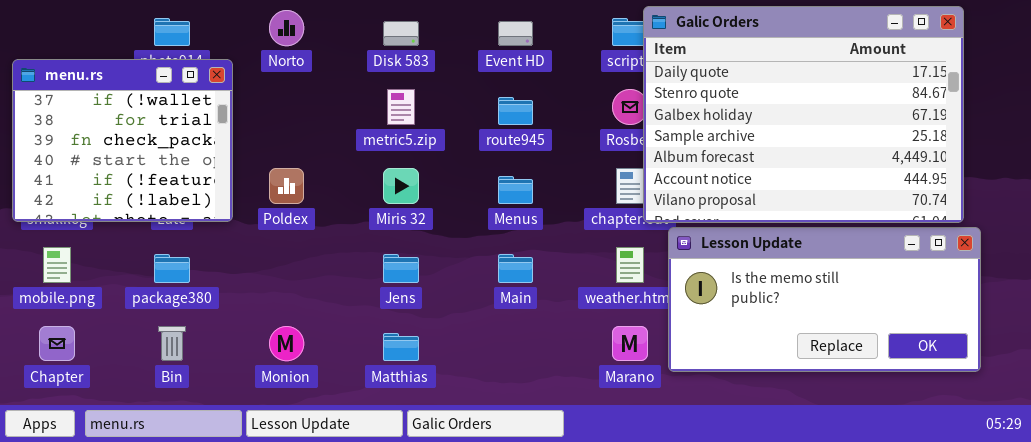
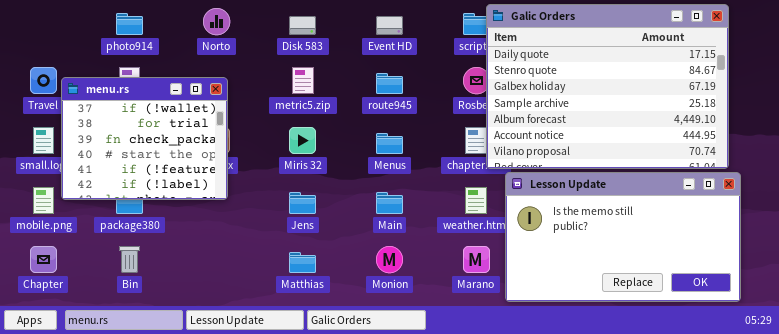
menu.rs: [12,59,233,222] -> [61,77,228,200], moved
Lesson Update: [668,227,981,372] -> [505,172,741,302], resized
Monion: [269,326,304,361] -> [376,246,403,273], moved

